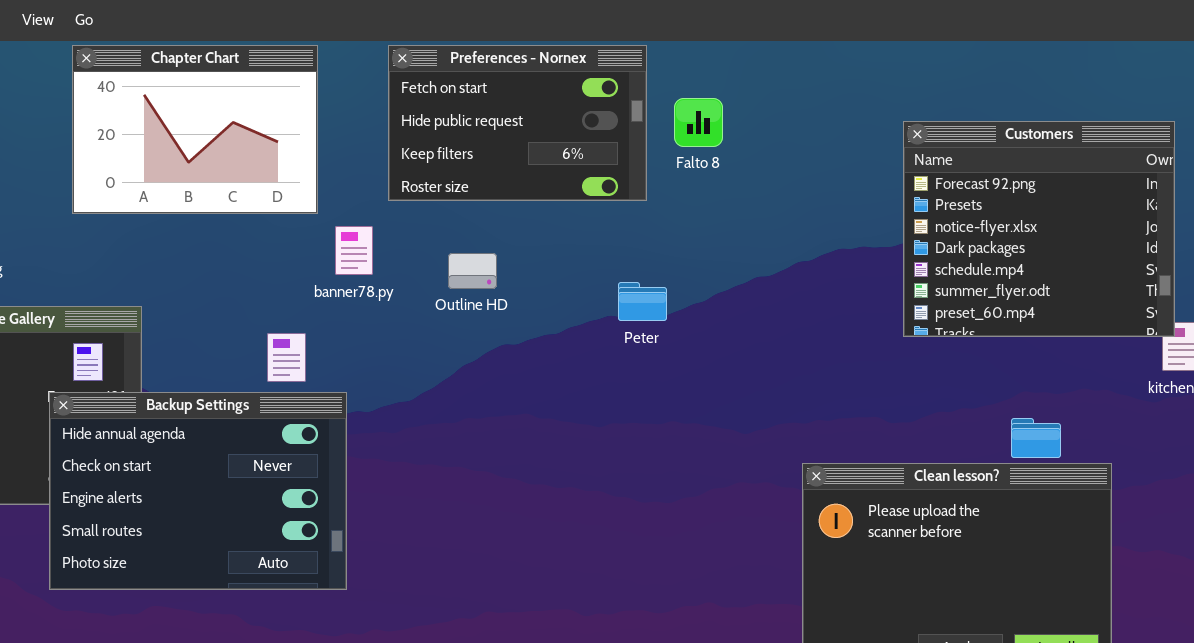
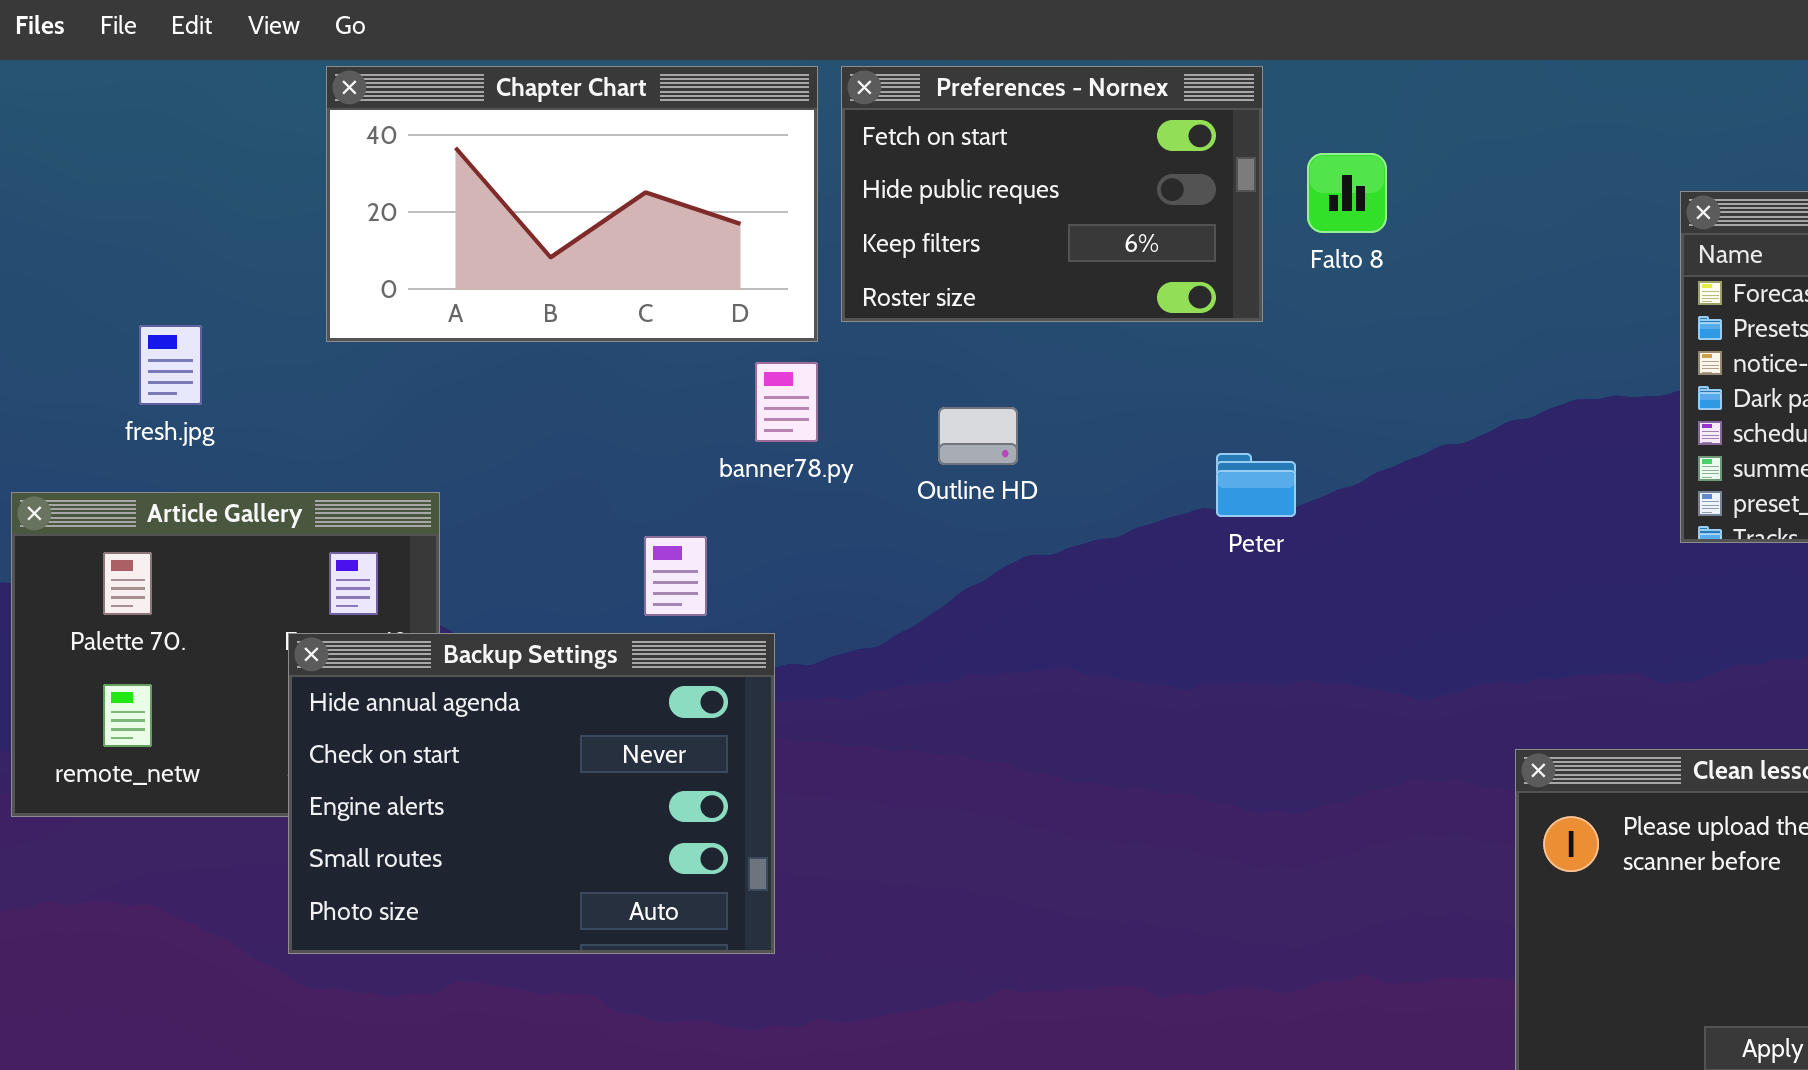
Chapter Chart: [72,45,318,214] -> [326,66,818,342], resized

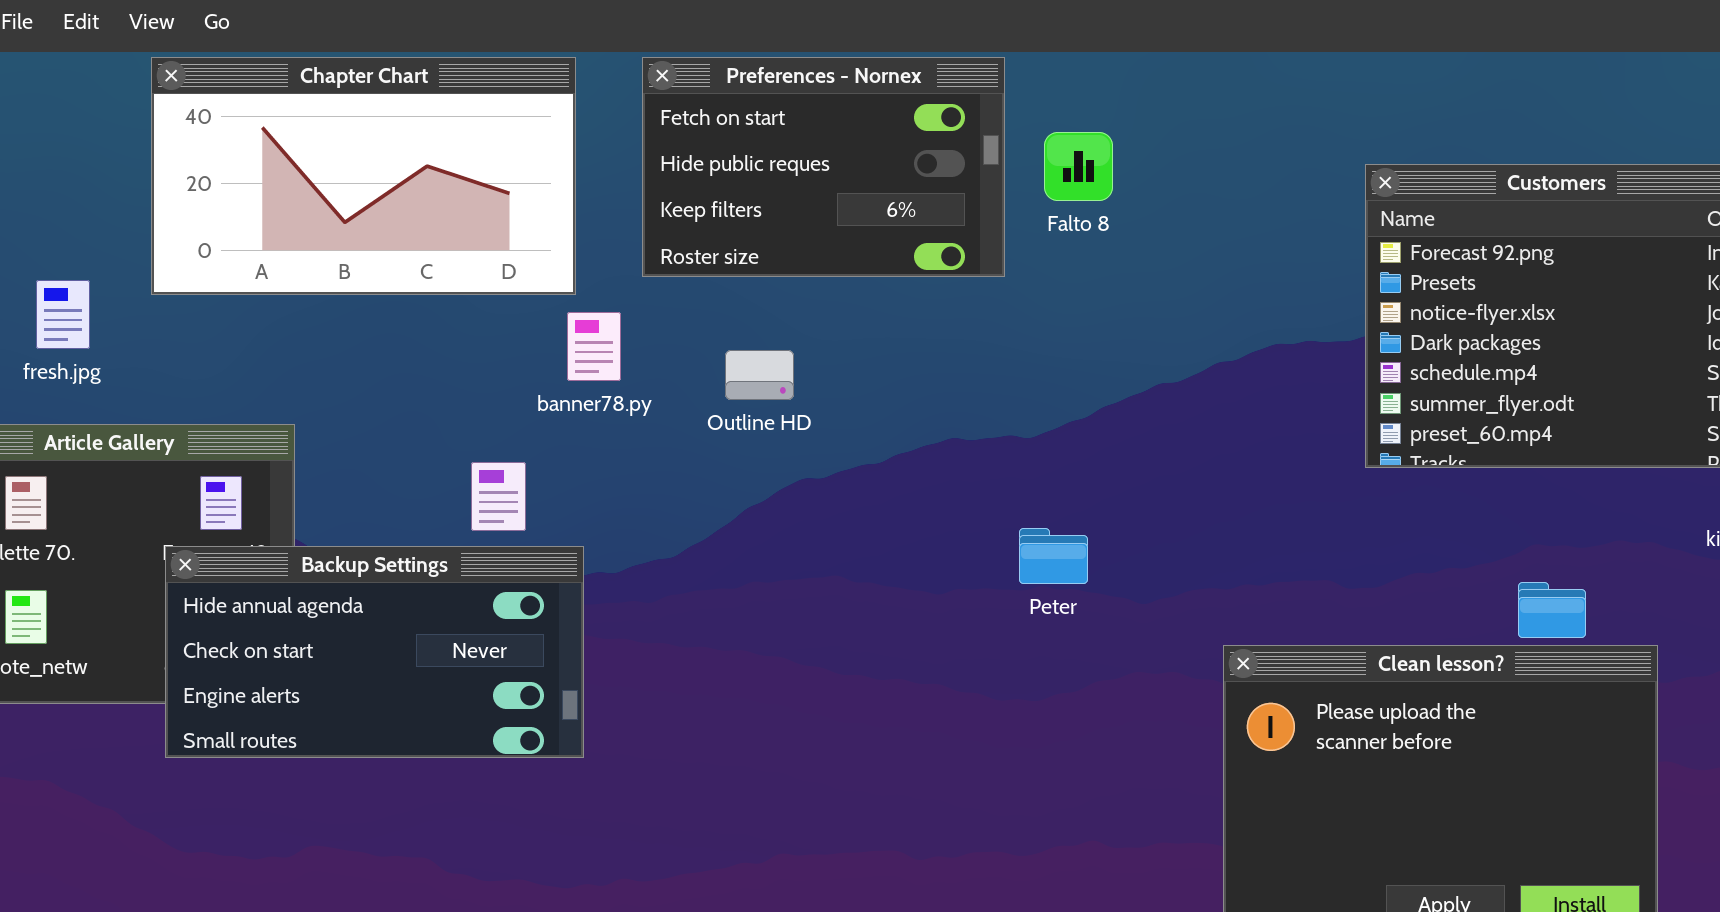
Chapter Chart: [326,66,818,342] -> [151,57,576,295], moved
Peter: [1216,453,1296,517] -> [1019,528,1088,584], moved
Backup Settings: [288,633,775,954] -> [165,546,584,758], resized

